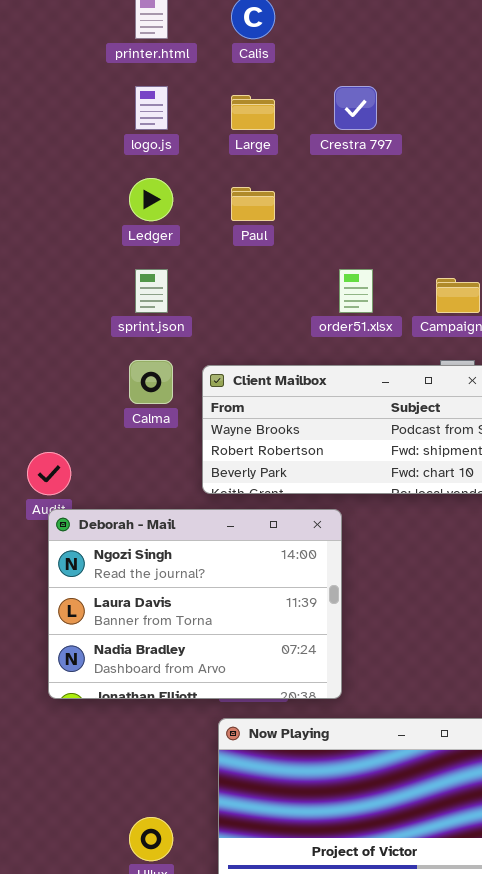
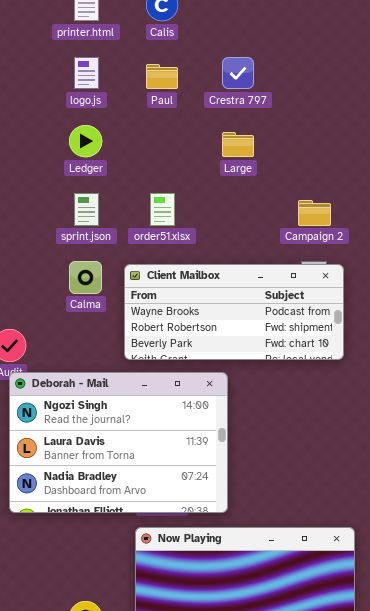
Large: [231,95,275,130] -> [222,132,254,157], moved
Paul: [231,187,275,221] -> [146,64,178,89], moved
order51.xlsx: [339,269,373,313] -> [150,193,175,226], moved

